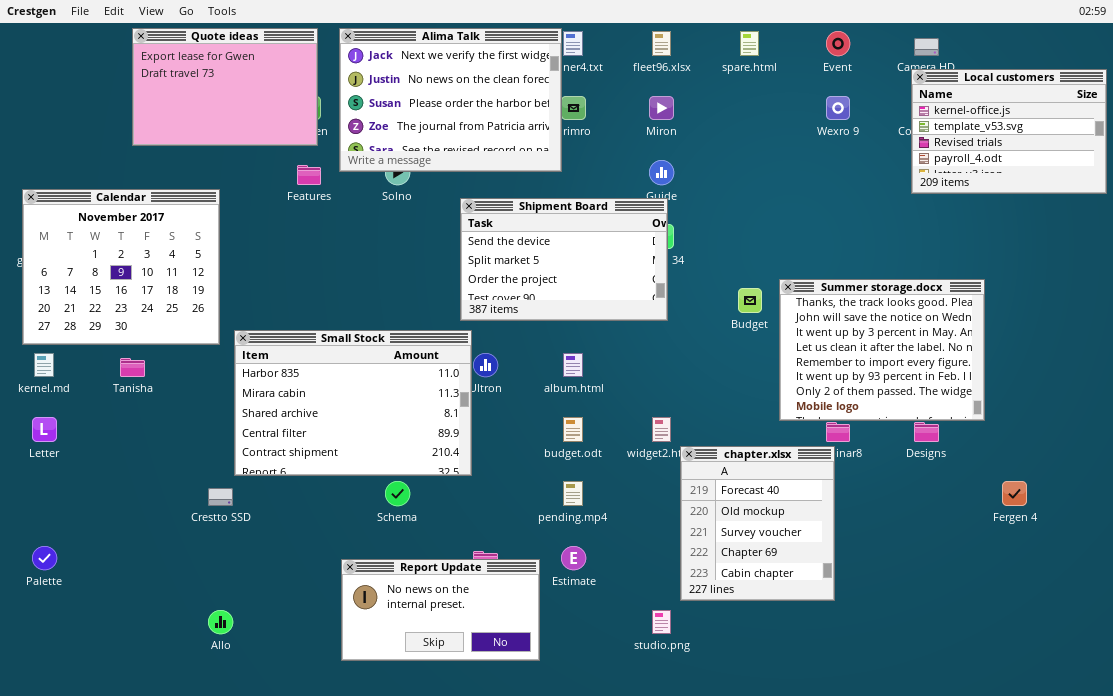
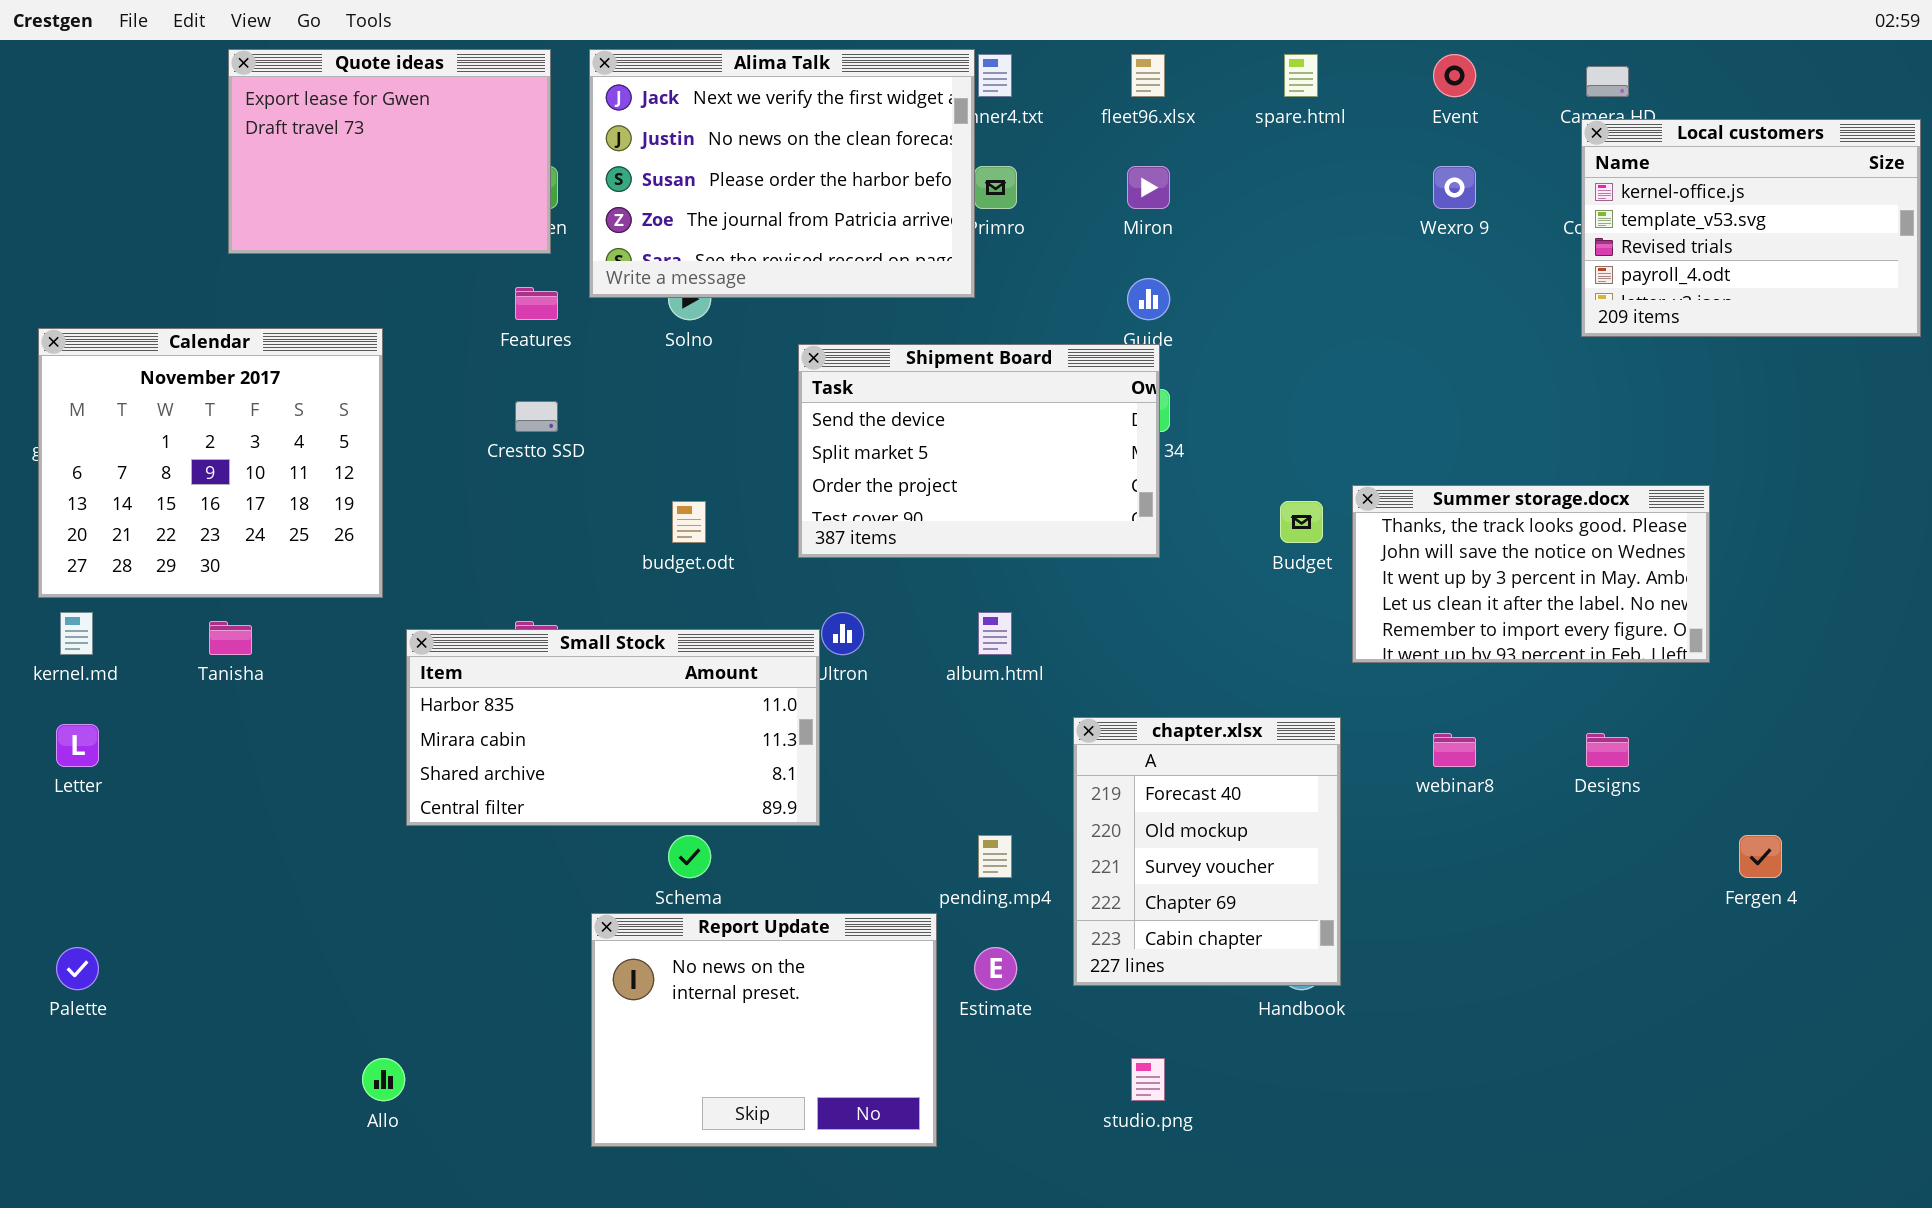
Summer storage.docx: [779,279,985,421] -> [1352,485,1710,663], resized
Small Stock: [234,330,472,476] -> [406,629,820,826], resized
budget.odt: [563,417,583,442] -> [672,501,706,543], moved
chapter.xlsx: [680,446,835,601] -> [1073,717,1341,986], moved
Crestto SSD: [208,488,233,506] -> [515,401,558,432], moved
Report Update: [341,559,540,661] -> [591,913,937,1147], resized

